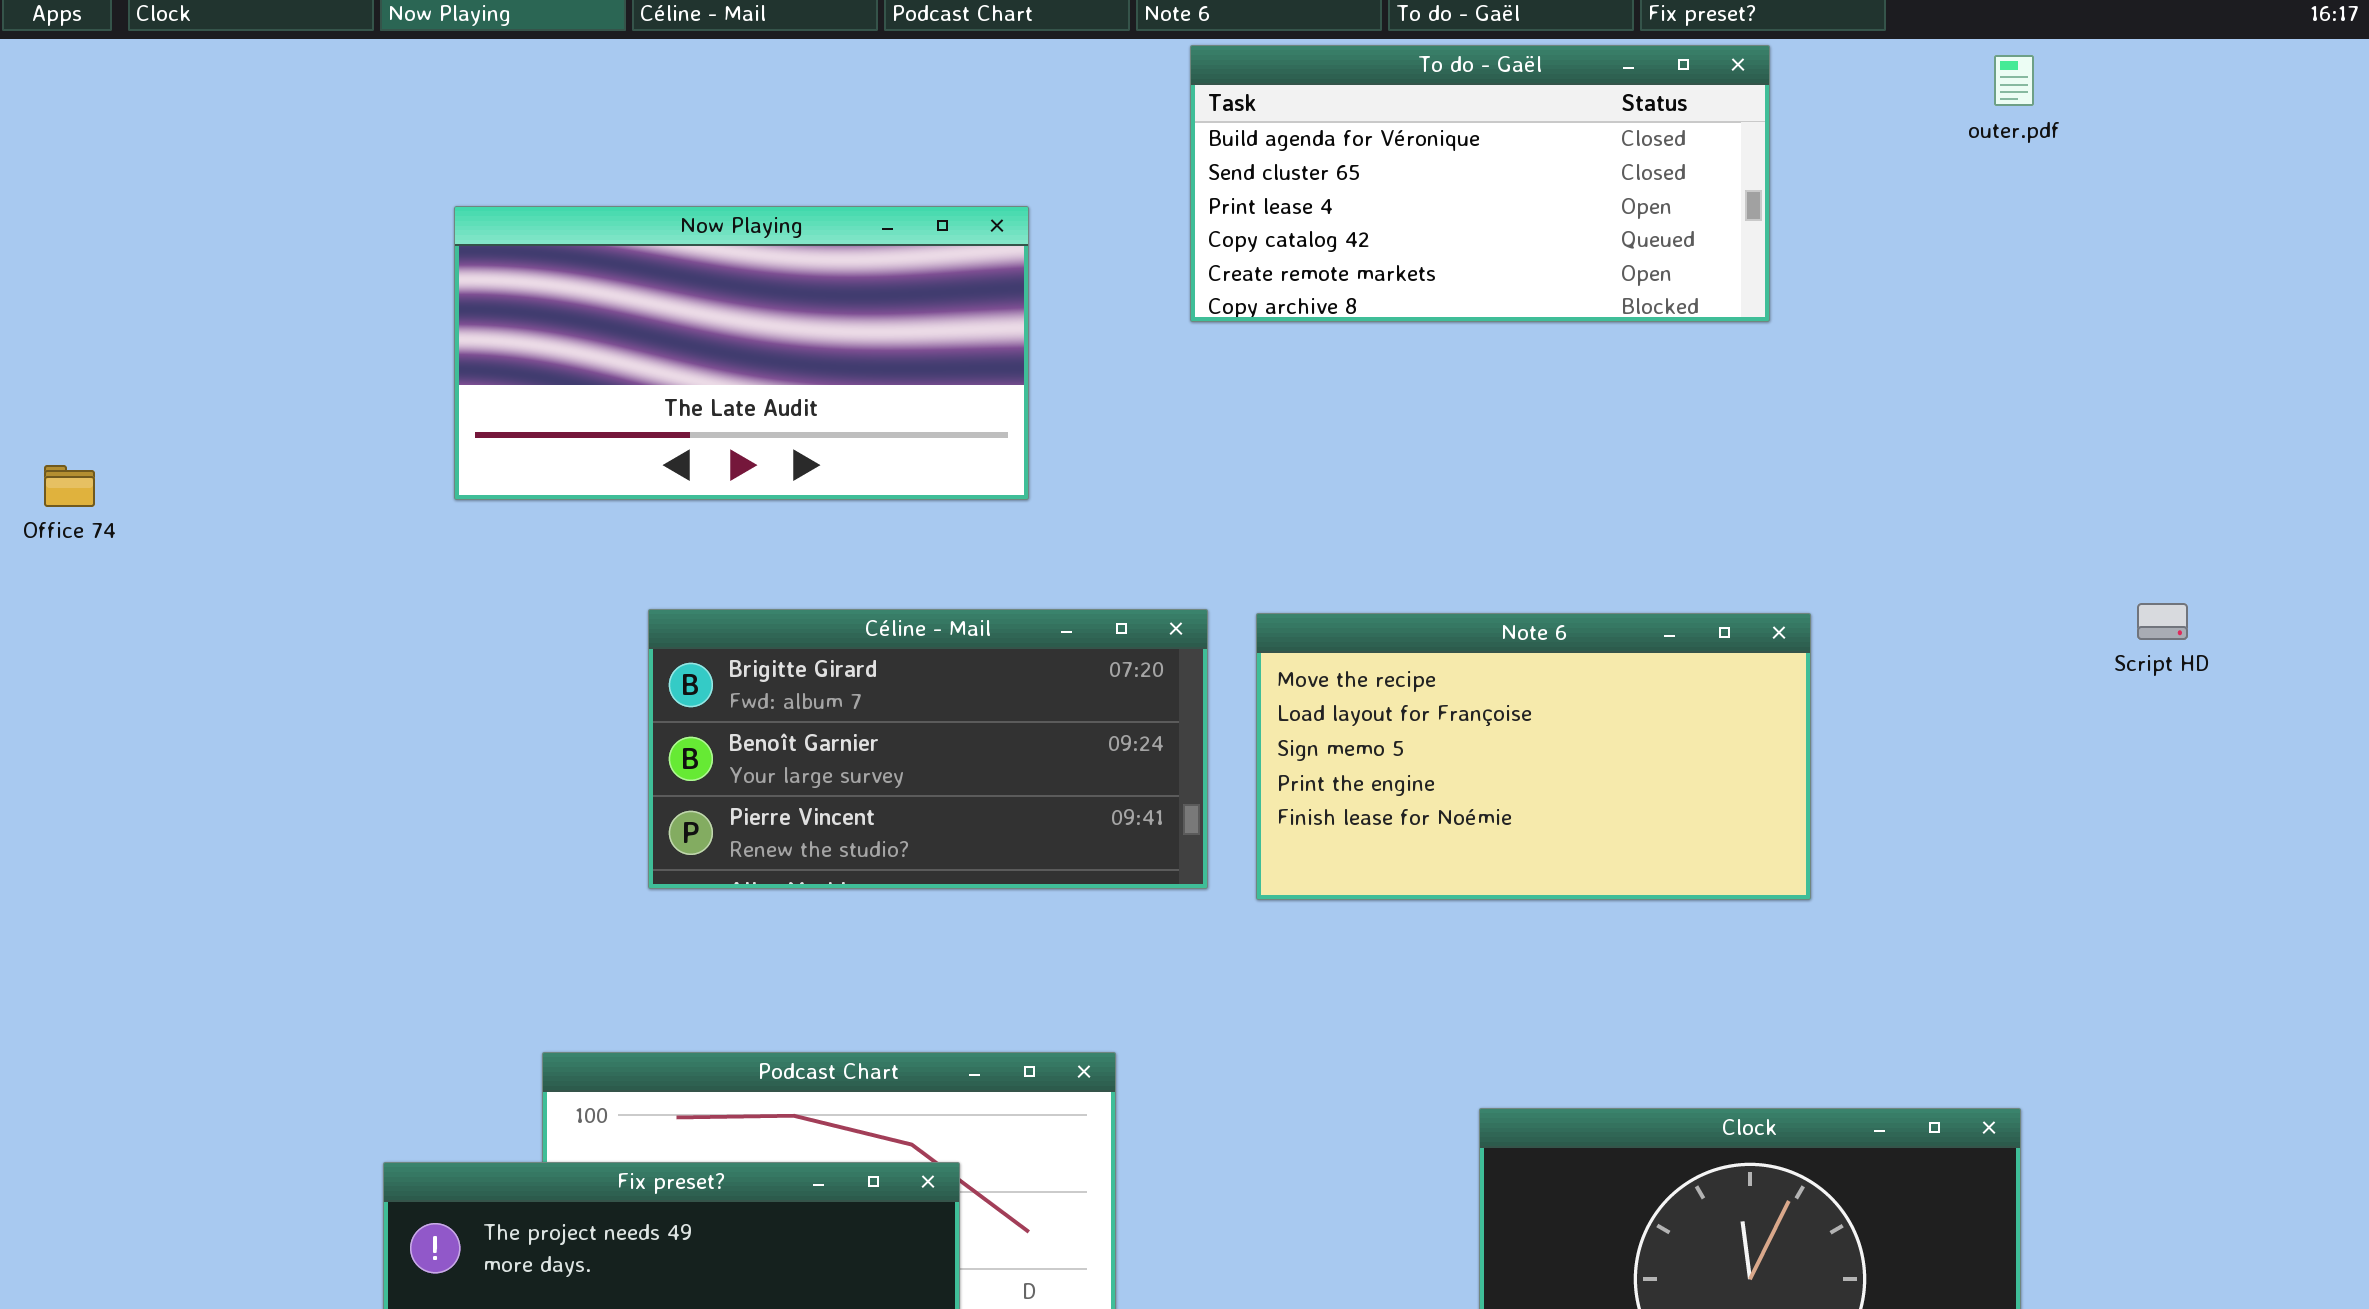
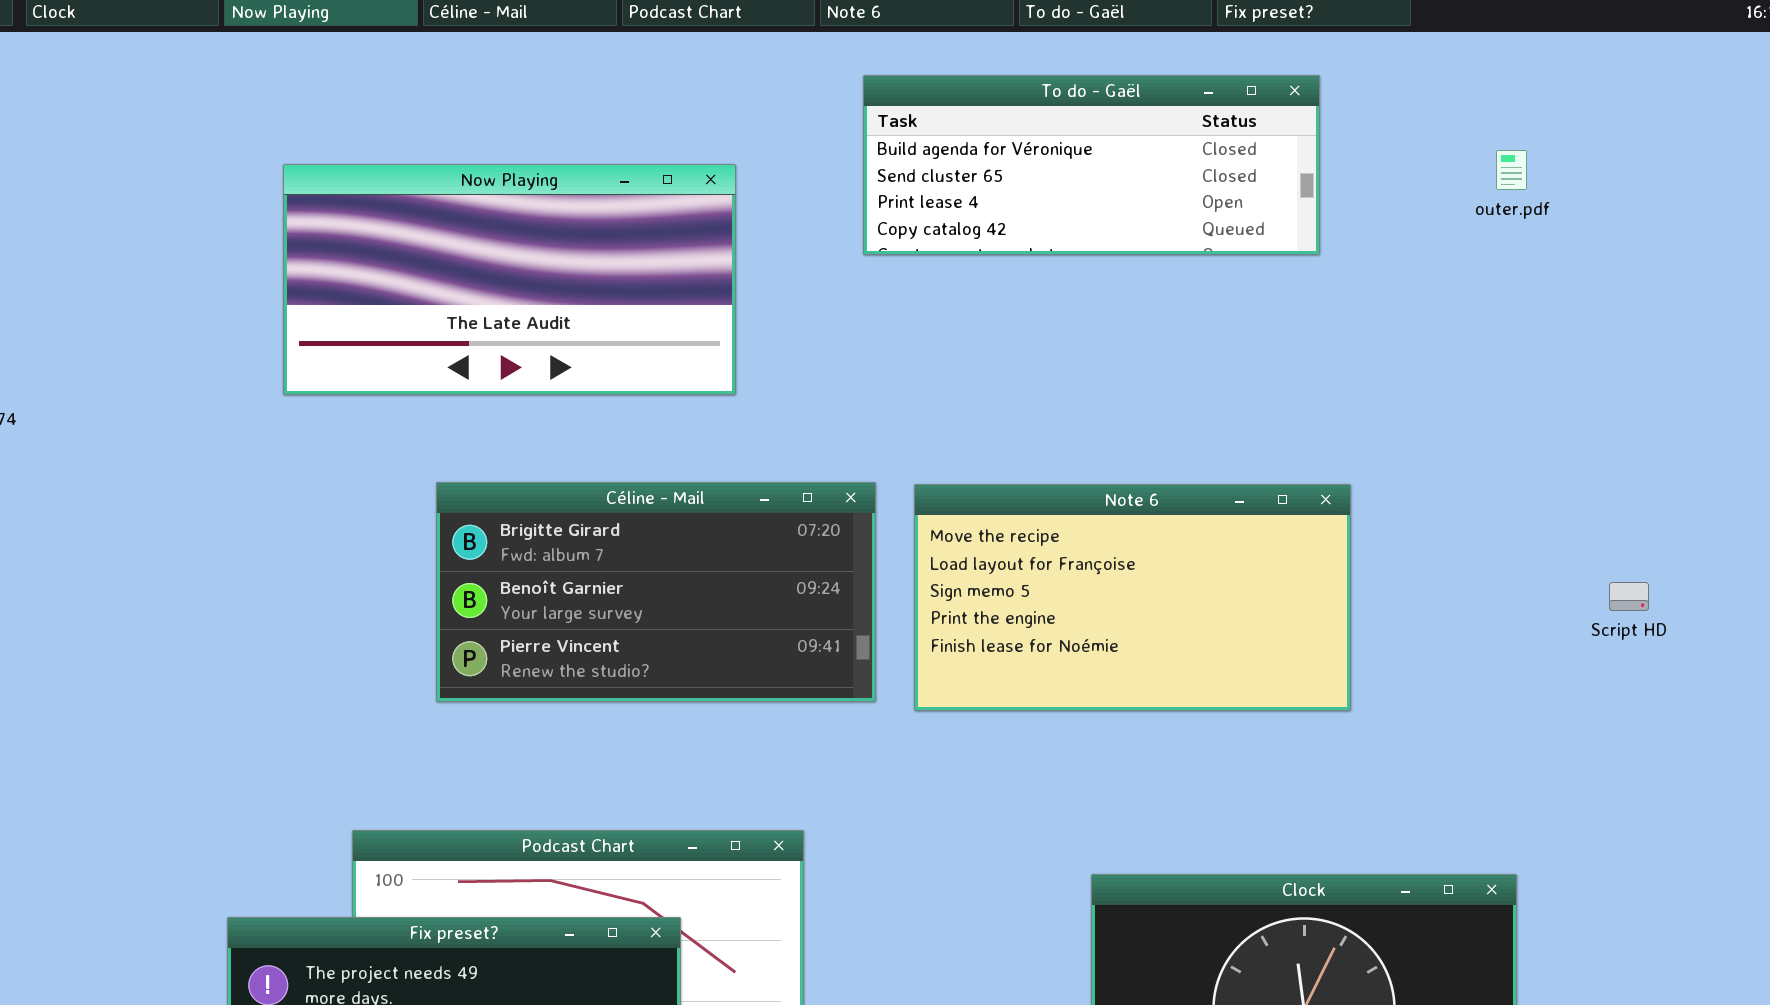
To do - Gaël: [1190,45,1770,322] -> [863,75,1320,255], resized
outer.pdf: [1994,55,2034,106] -> [1496,150,1527,190], moved
Script HD: [2137,603,2188,640] -> [1609,582,1649,611], moved

